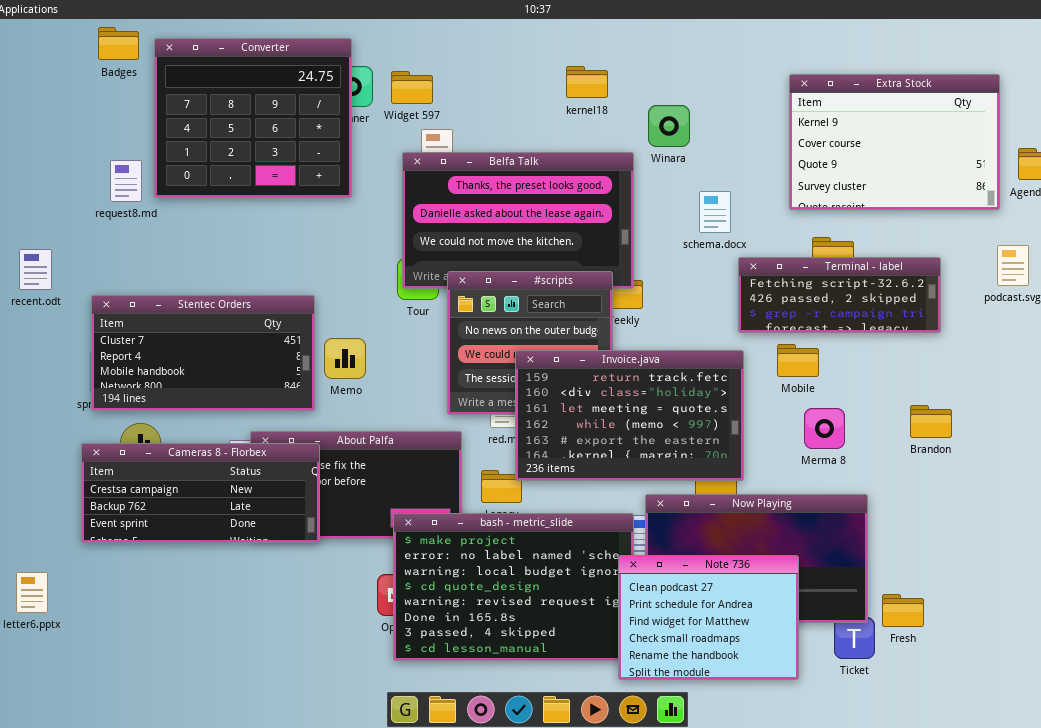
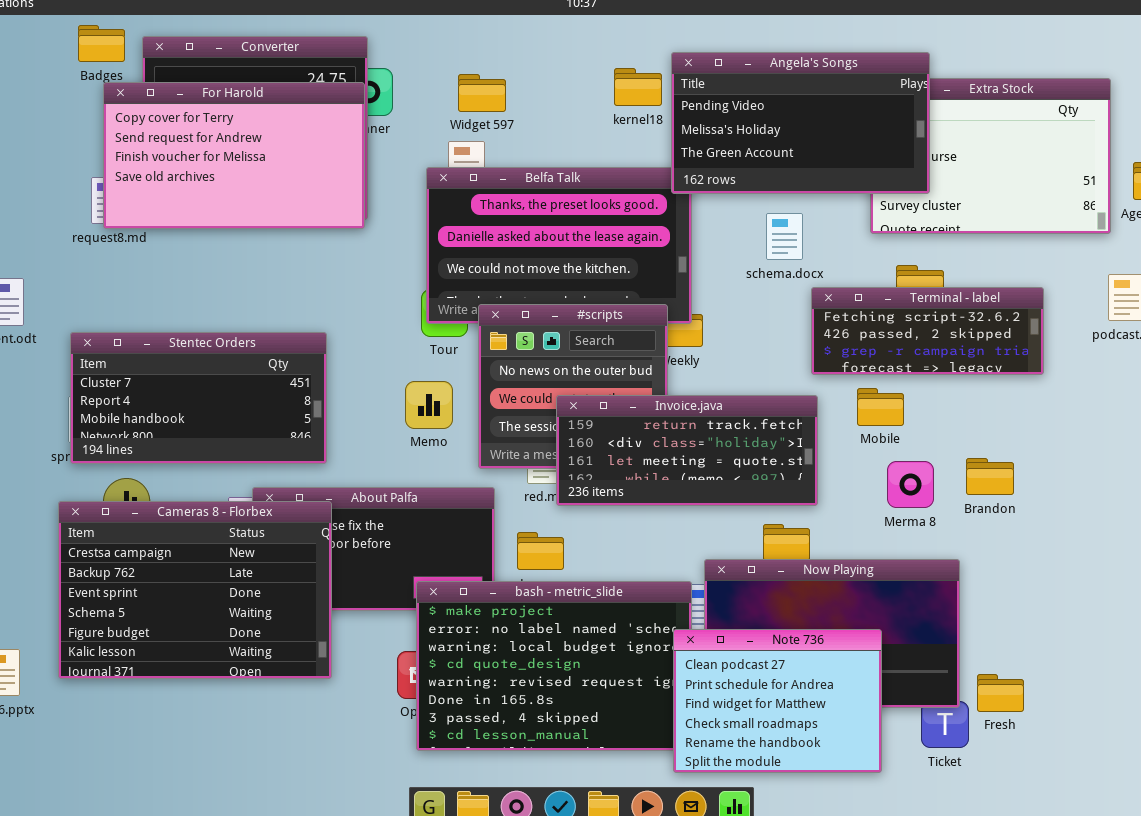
Angela's Songs: none -> [671,52,930,194], opened
Widget 597: [391,71,433,104] -> [458,74,506,112], moved
For Harold: none -> [103,82,365,229], opened
Memo: [324,338,366,379] -> [405,381,453,429], moved
Invoice.java: [515,350,744,481] -> [556,395,818,506], resized
Brandon: [910,405,952,438] -> [966,458,1014,495], moved
Cameras 8 - Florbex: [81,443,320,543] -> [58,501,332,679], resized

